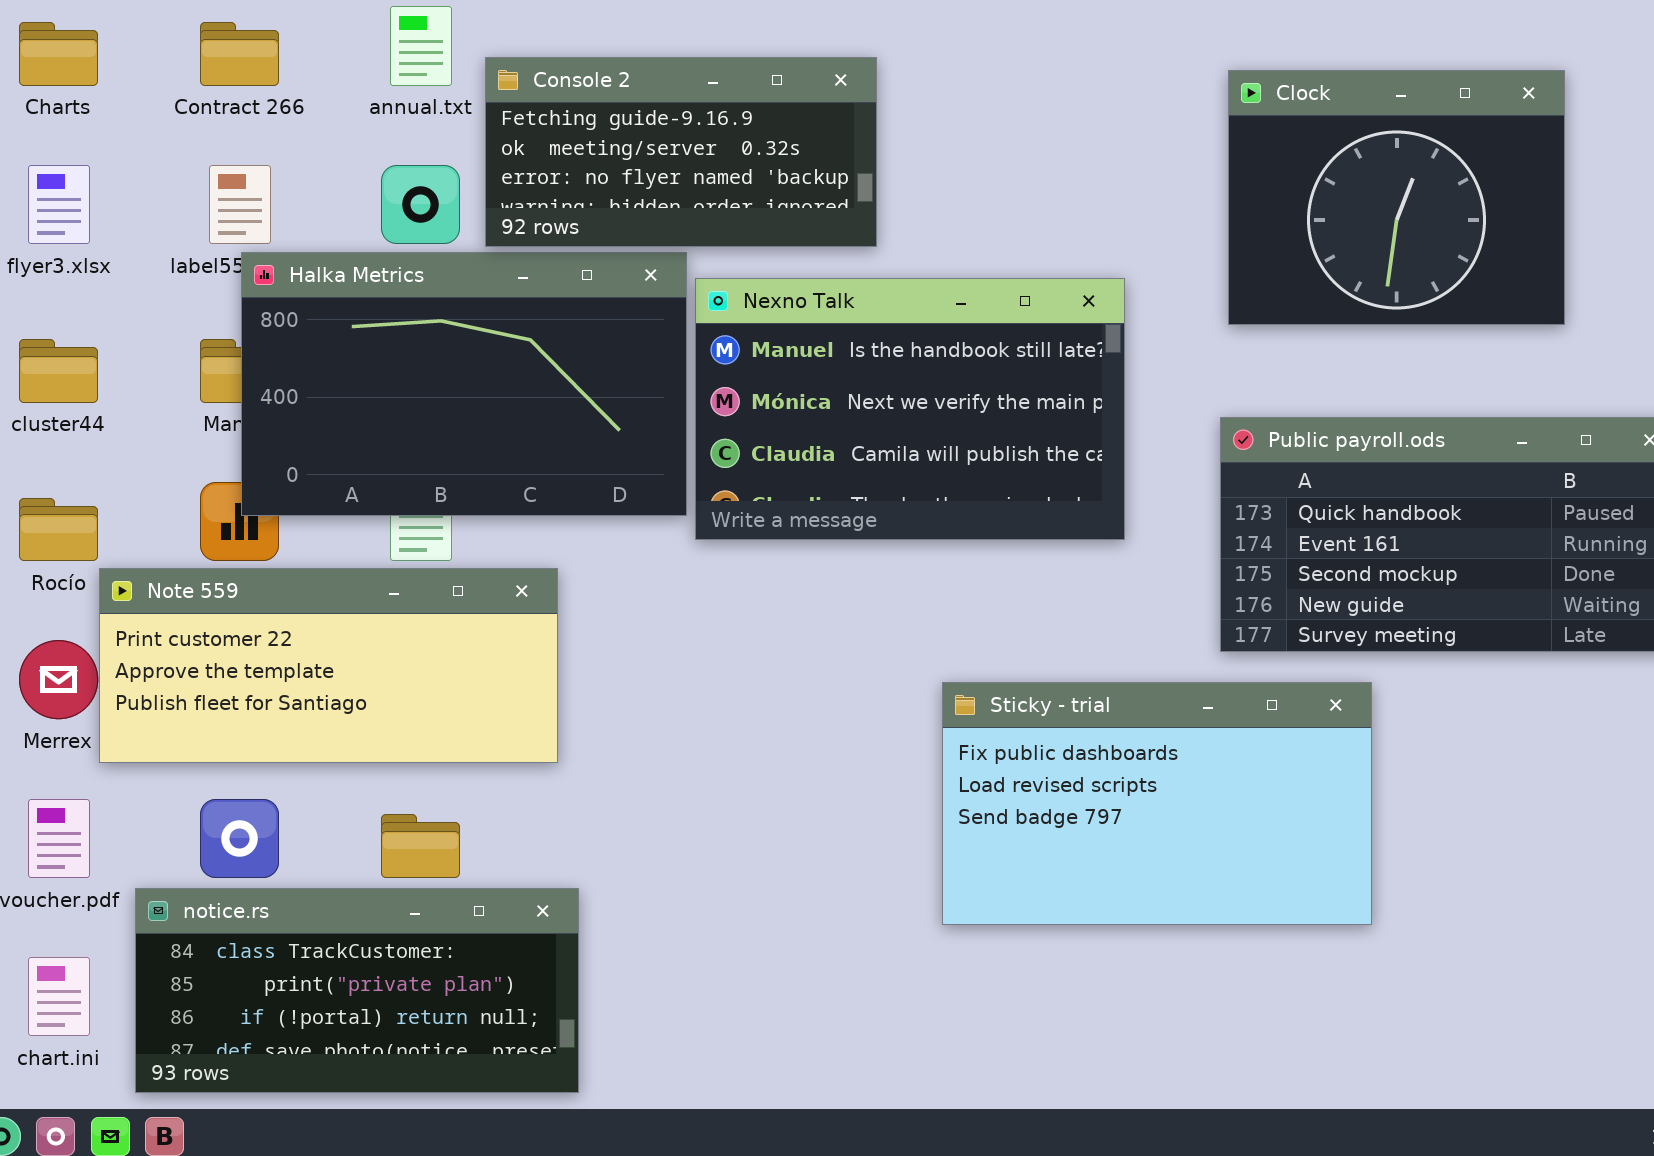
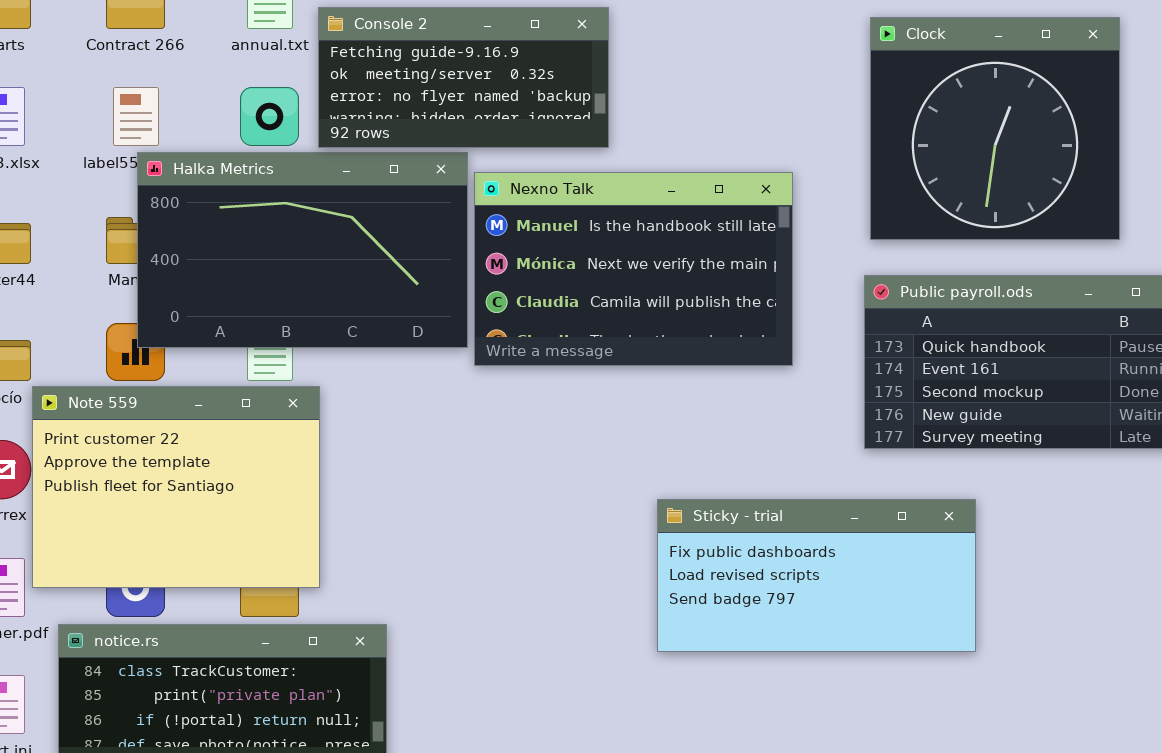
Clock: [1228,70,1565,325] -> [870,17,1120,240], resized
Note 559: [99,568,558,763] -> [32,386,320,588], resized
Sticky - trial: [942,682,1372,925] -> [657,499,976,652], resized

